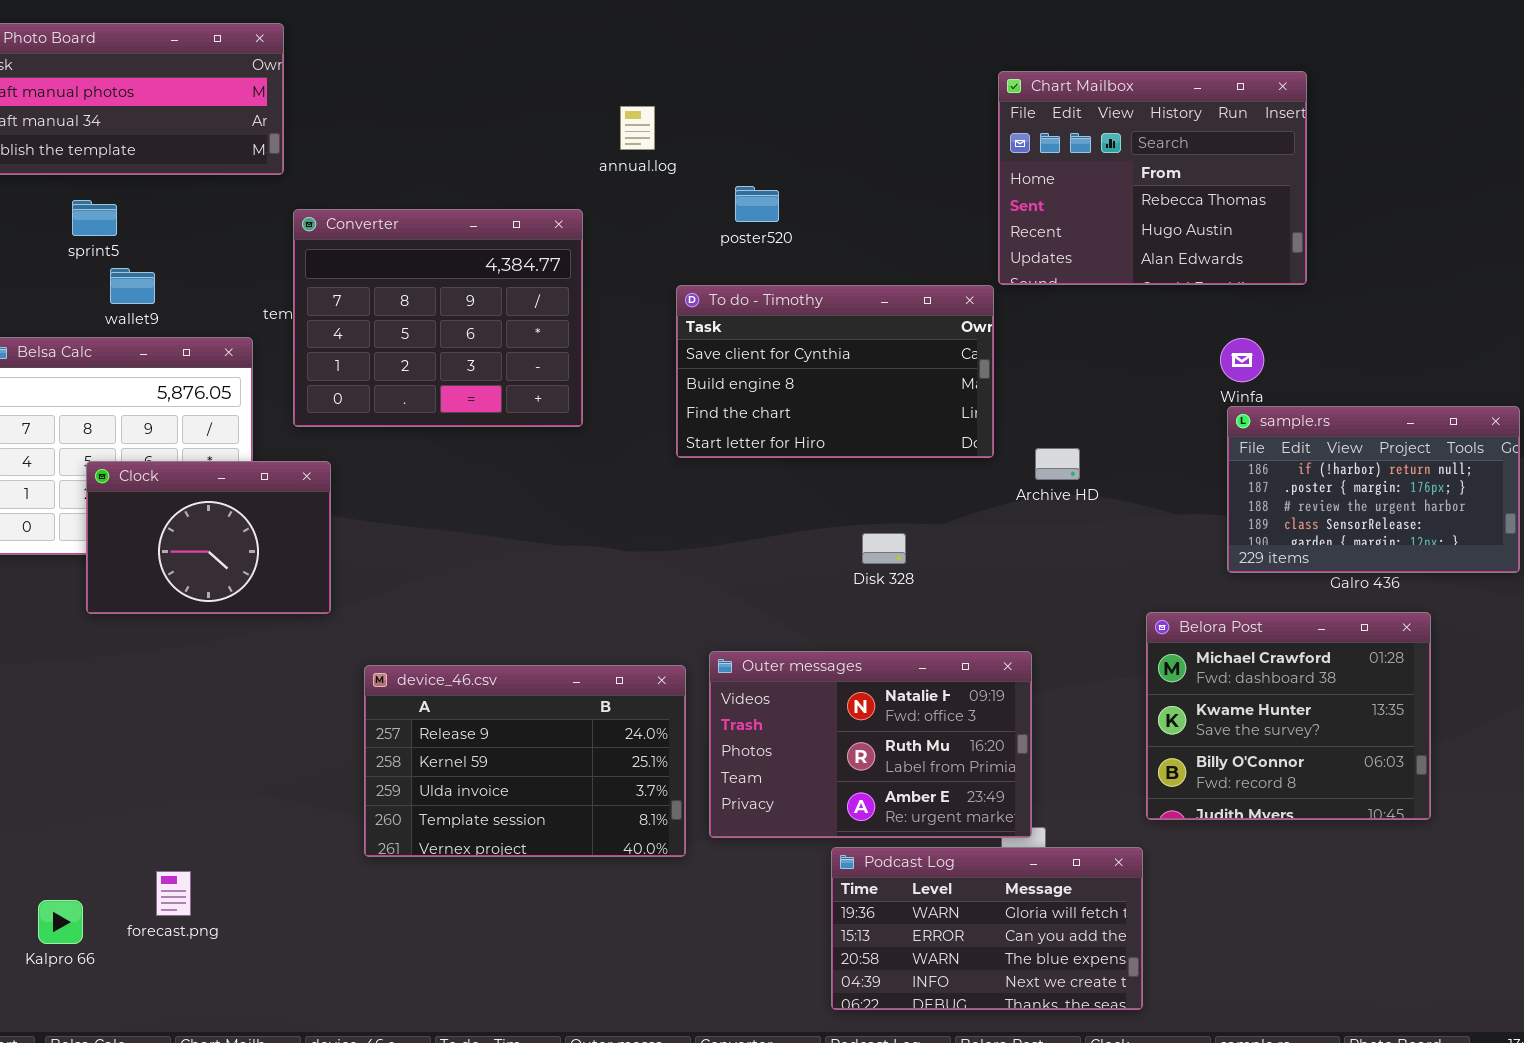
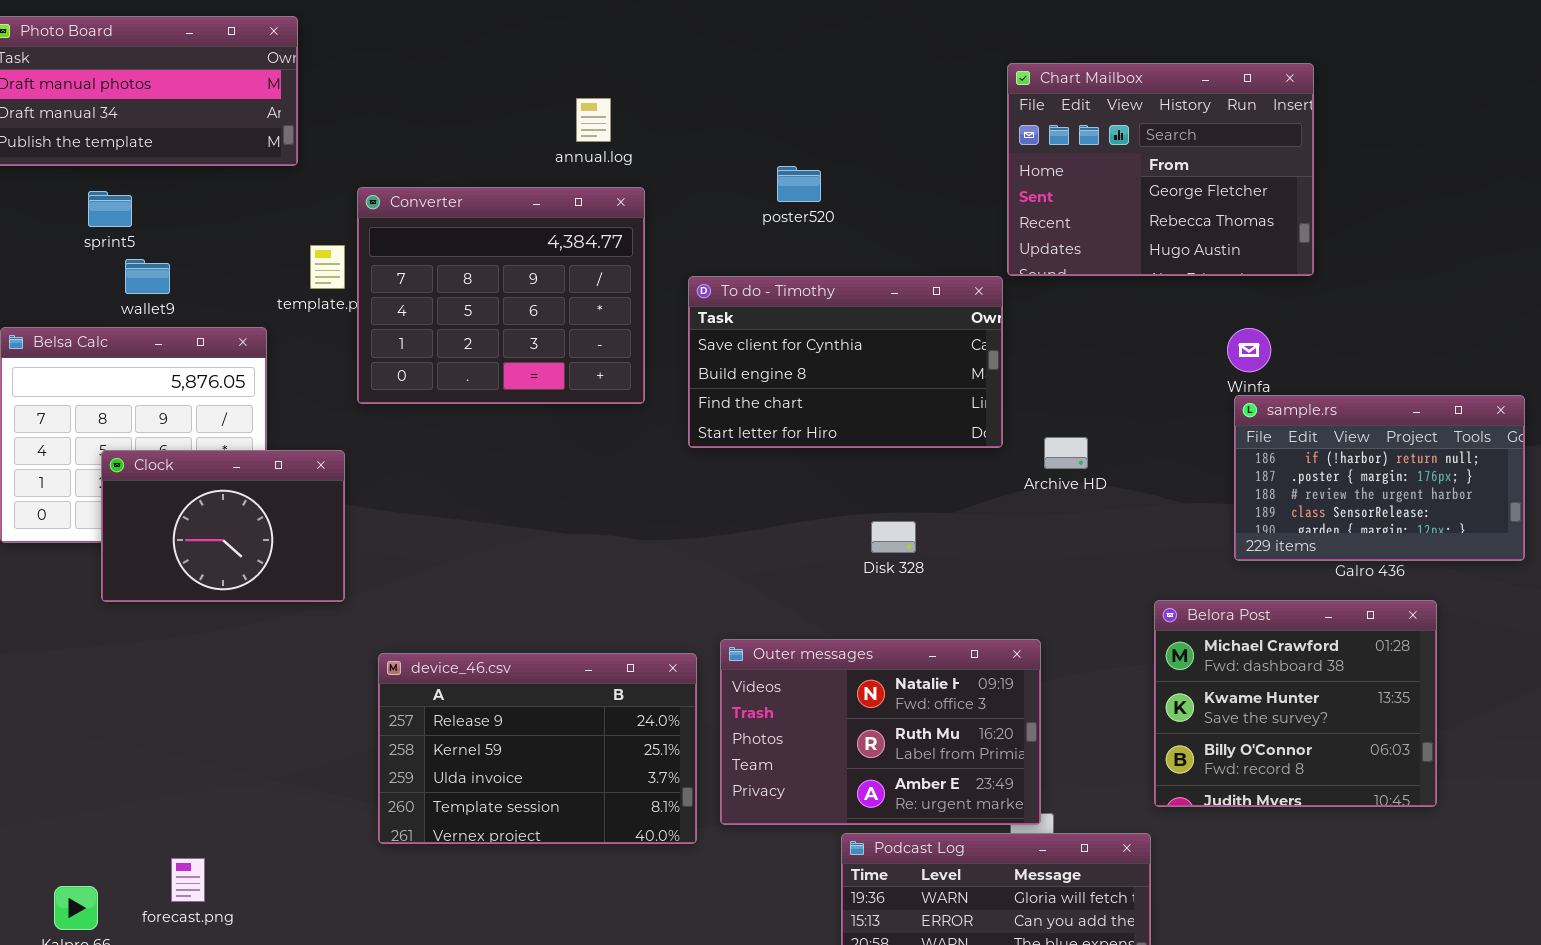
Chart Mailbox: [998,71,1307,285] -> [1007,63,1314,276], scrolled up 1 row
annual.log: [620,106,655,150] -> [576,98,611,142], moved
poster520: [735,186,779,222] -> [777,166,821,202], moved
Converter: [293,209,583,427] -> [357,187,645,404], moved

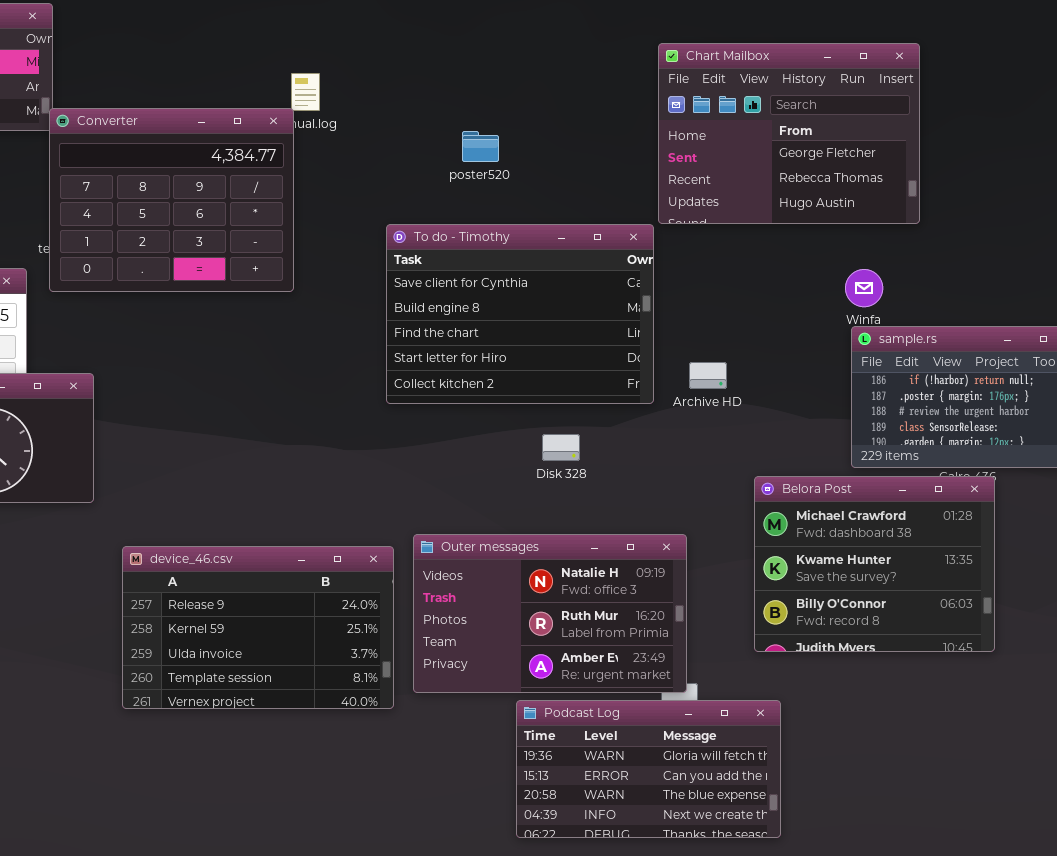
Converter: [357,187,645,404] -> [49,108,294,292], moved
To do - Timothy: [688,276,1003,448] -> [386,224,654,404], resized
Belora Post: [1154,600,1437,807] -> [754,476,995,652], moved

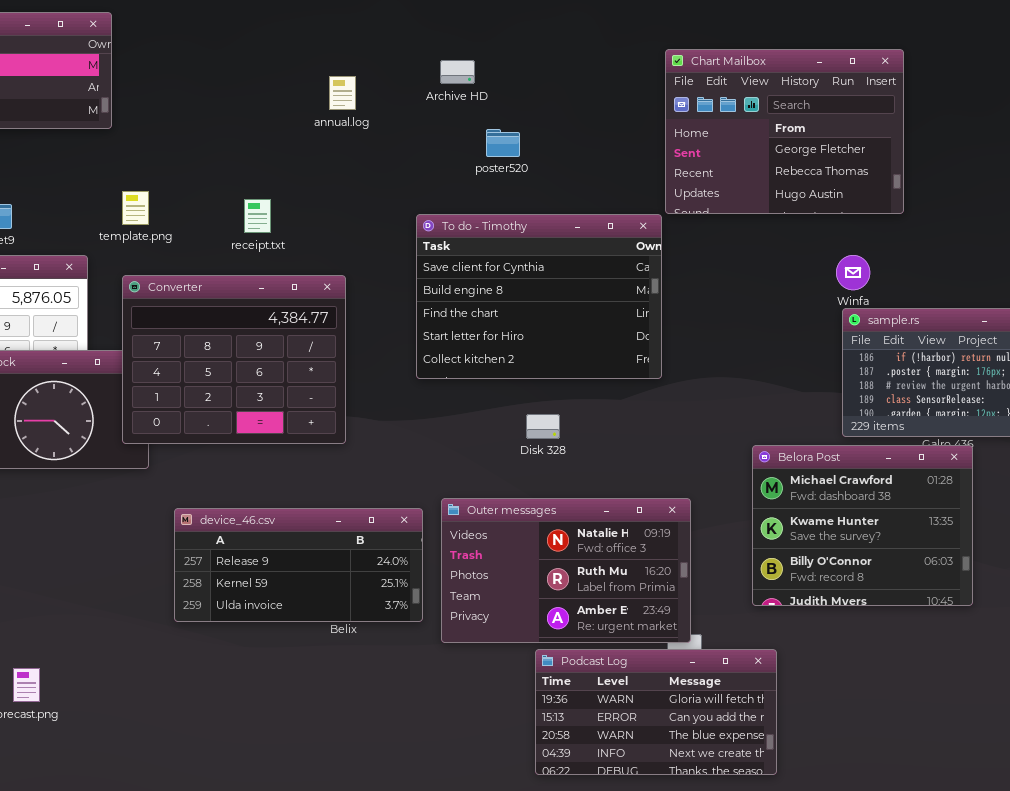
Converter: [49,108,294,292] -> [122,275,346,444], moved
Archive HD: [689,362,727,389] -> [440,60,475,84], moved
Disk 328: [542,434,580,461] -> [526,414,560,439], moved
device_46.csv: [122,546,394,709] -> [174,508,423,622], resized

